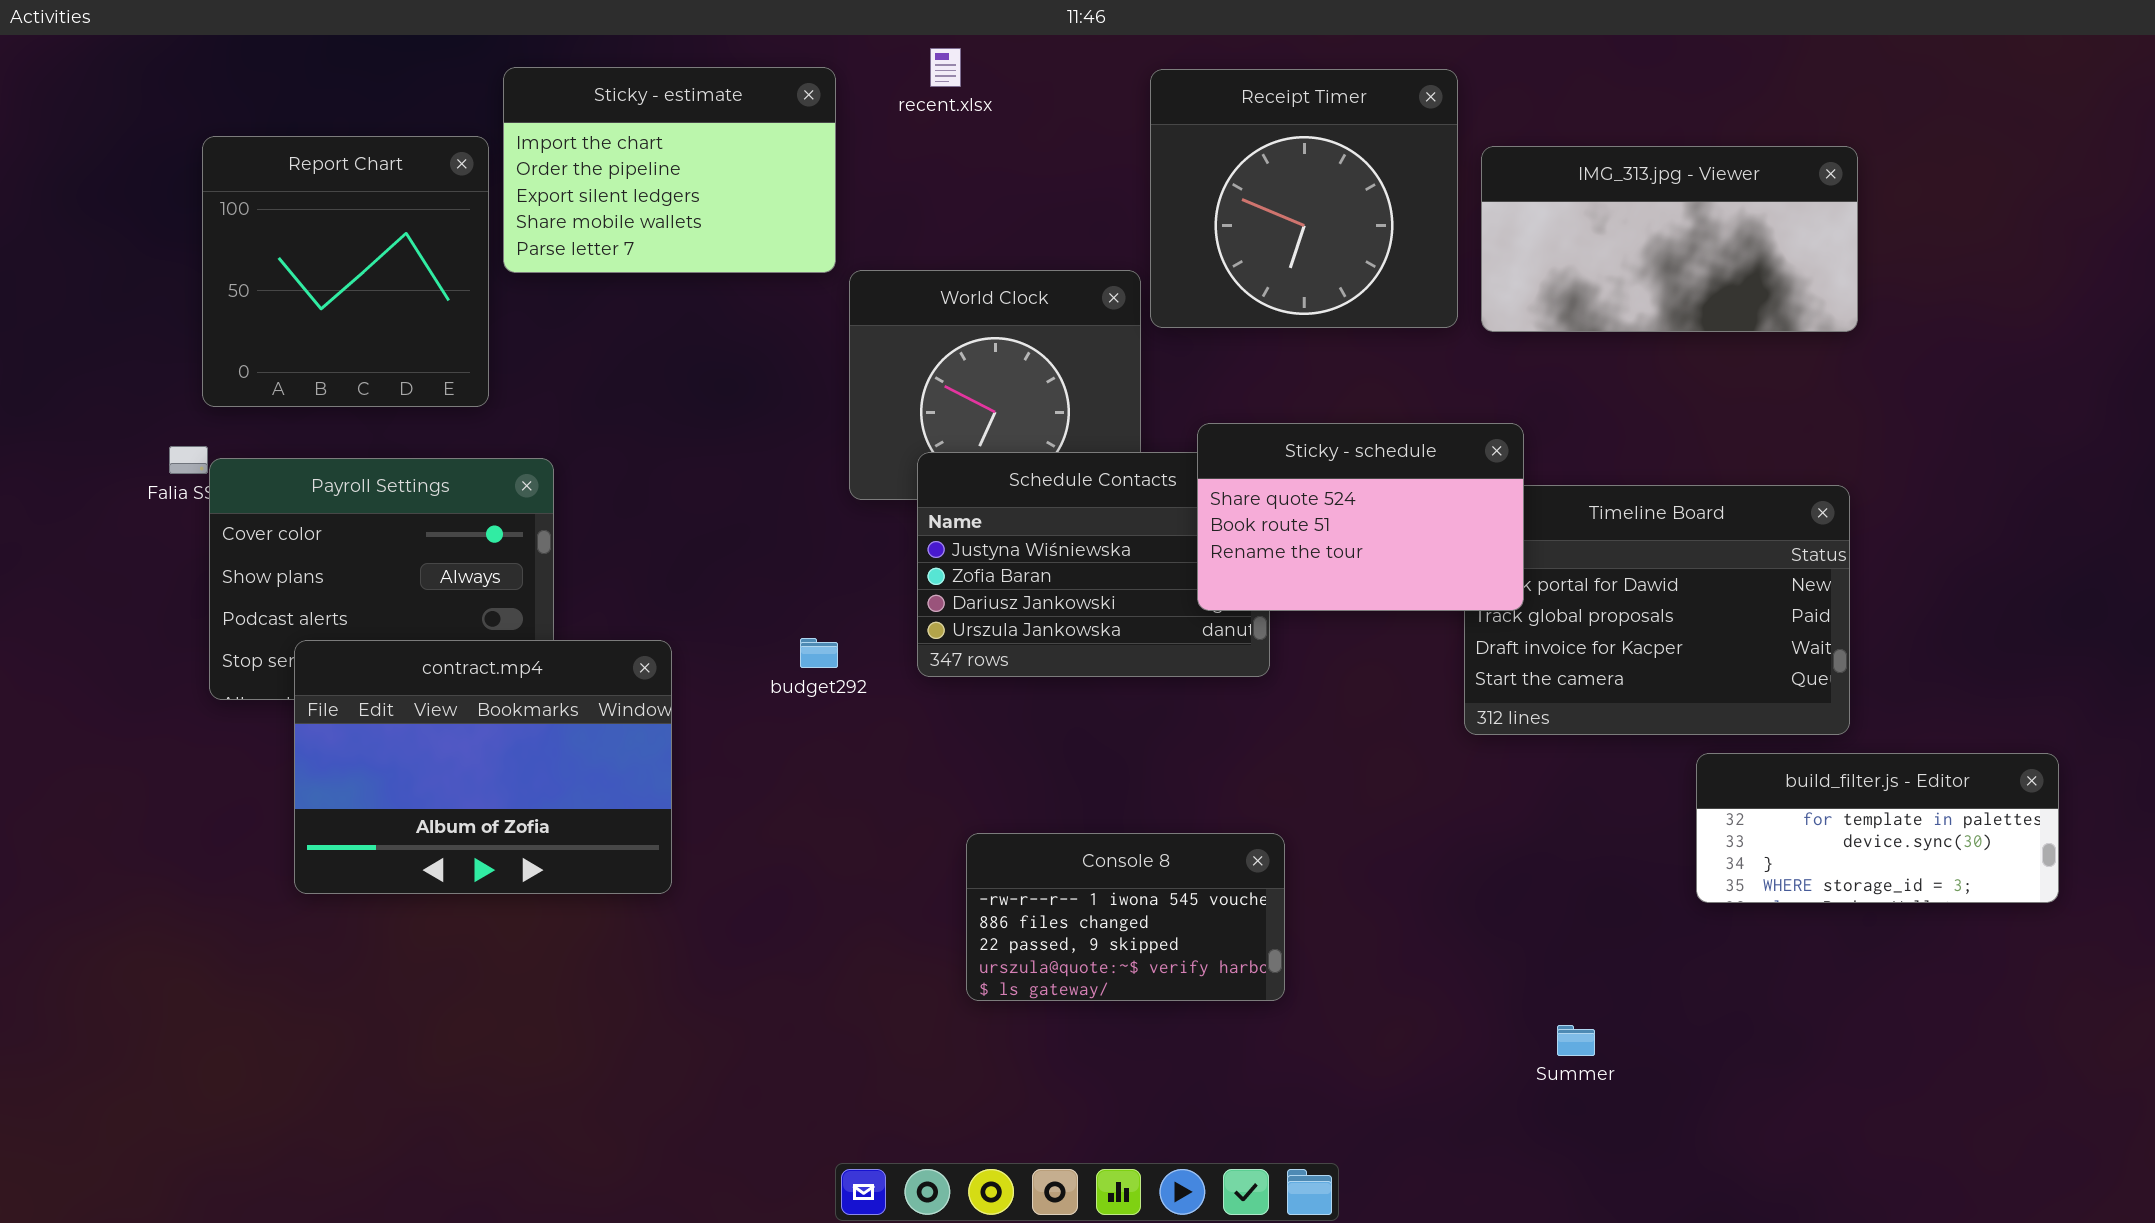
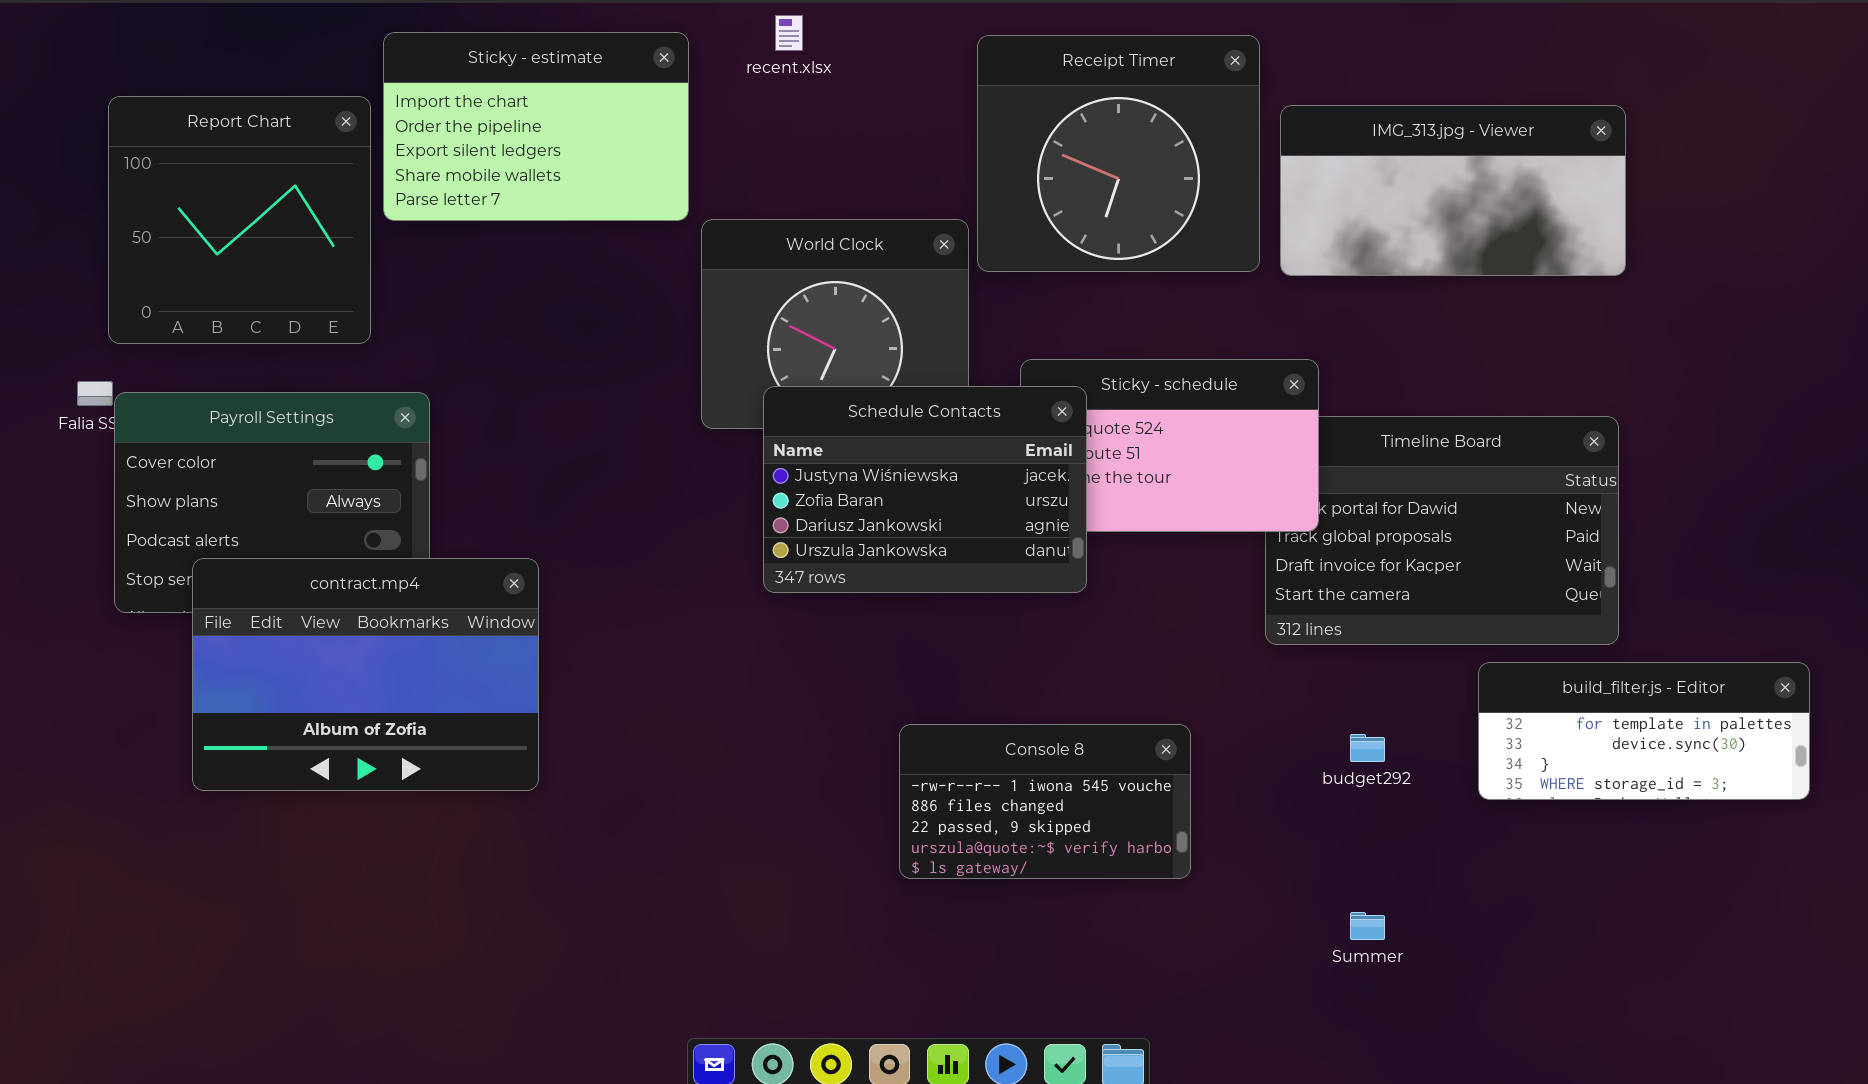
Schedule Contacts: [917,452,1270,677] -> [763,386,1087,593], raised
budget292: [800,638,838,668] -> [1350,734,1385,762], moved
Console 8: [966,833,1285,1001] -> [899,724,1191,879], moved

